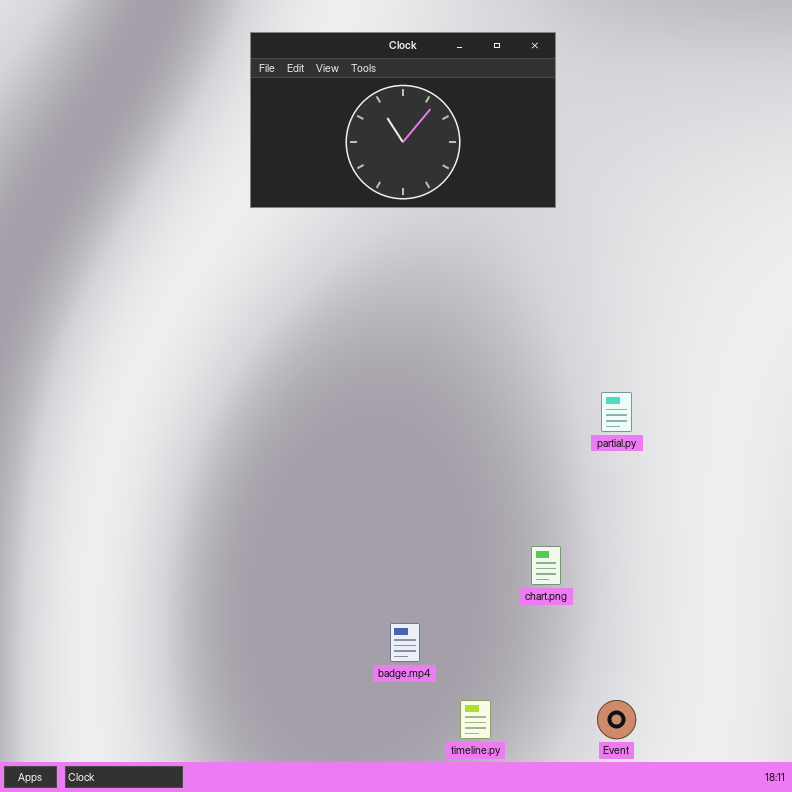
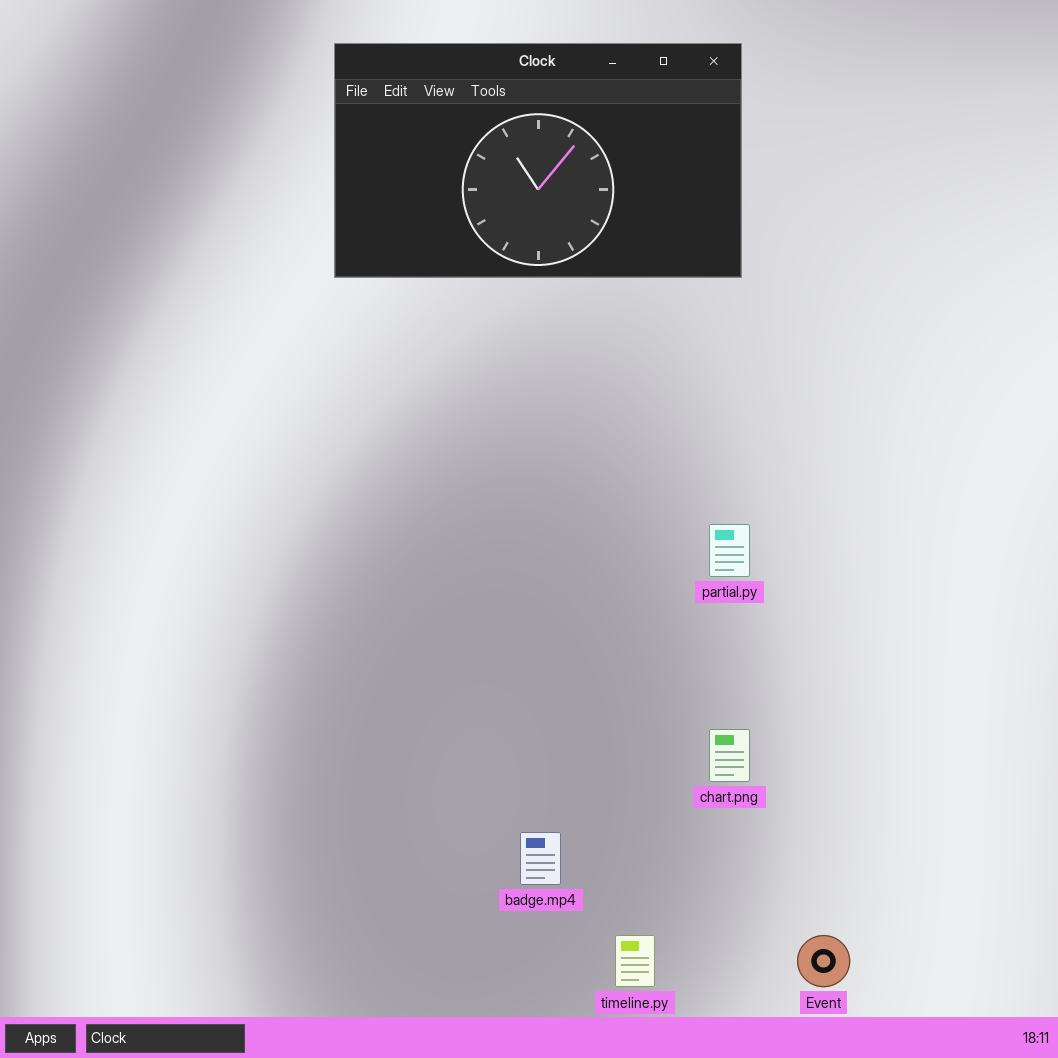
partial.py: [601,392,632,432] -> [709,524,750,577], moved

